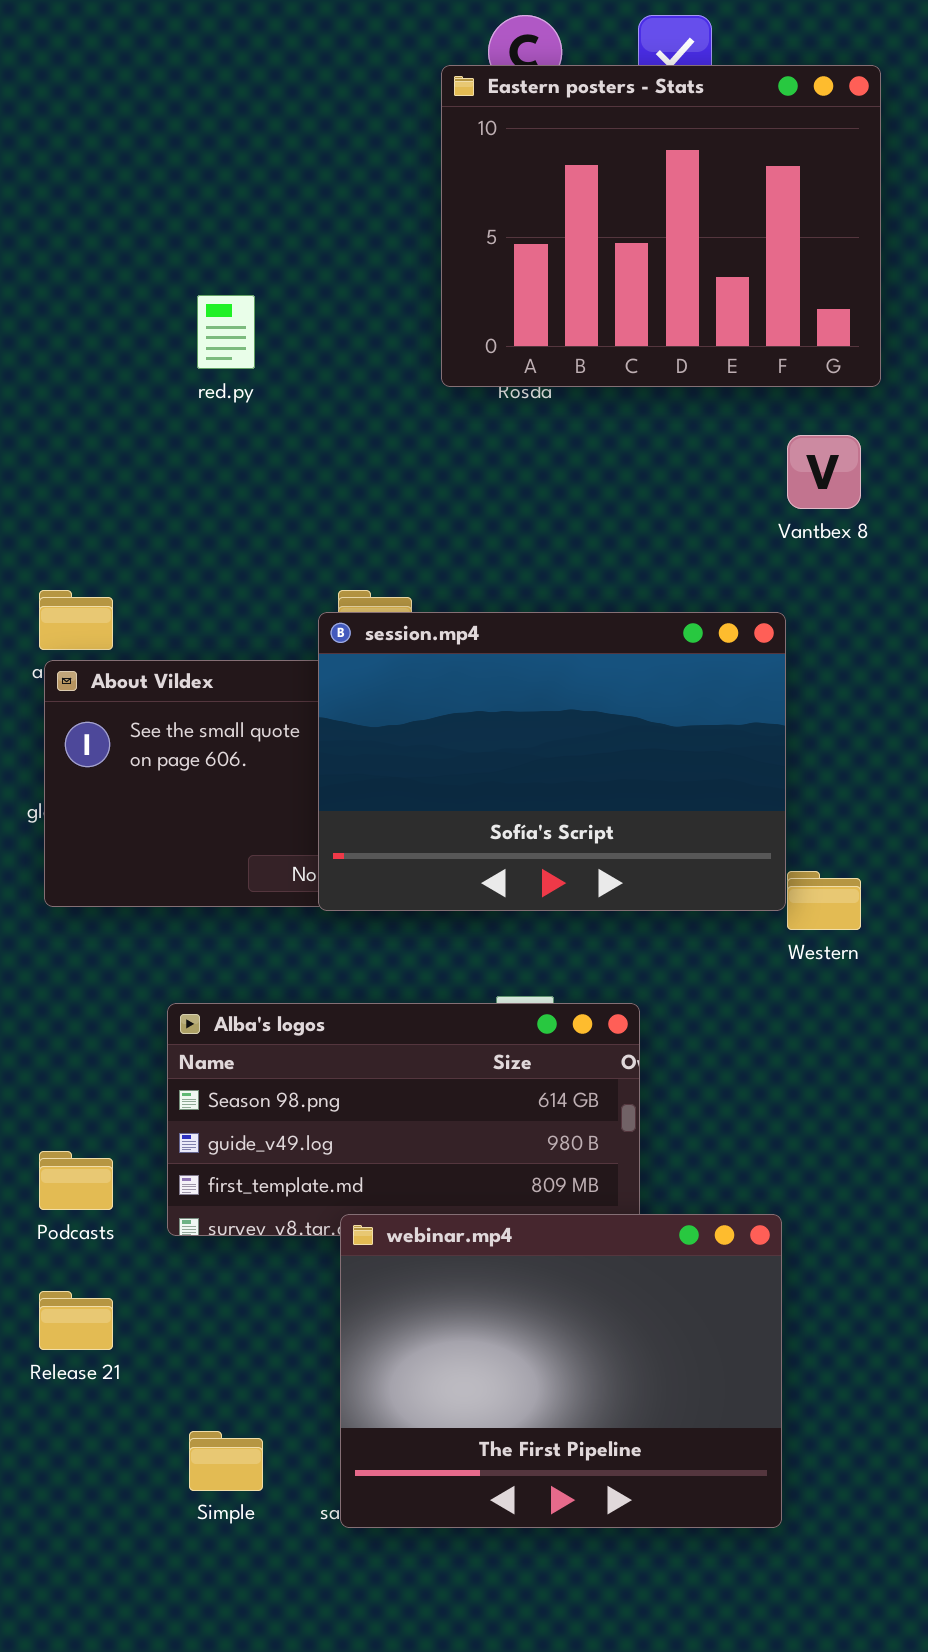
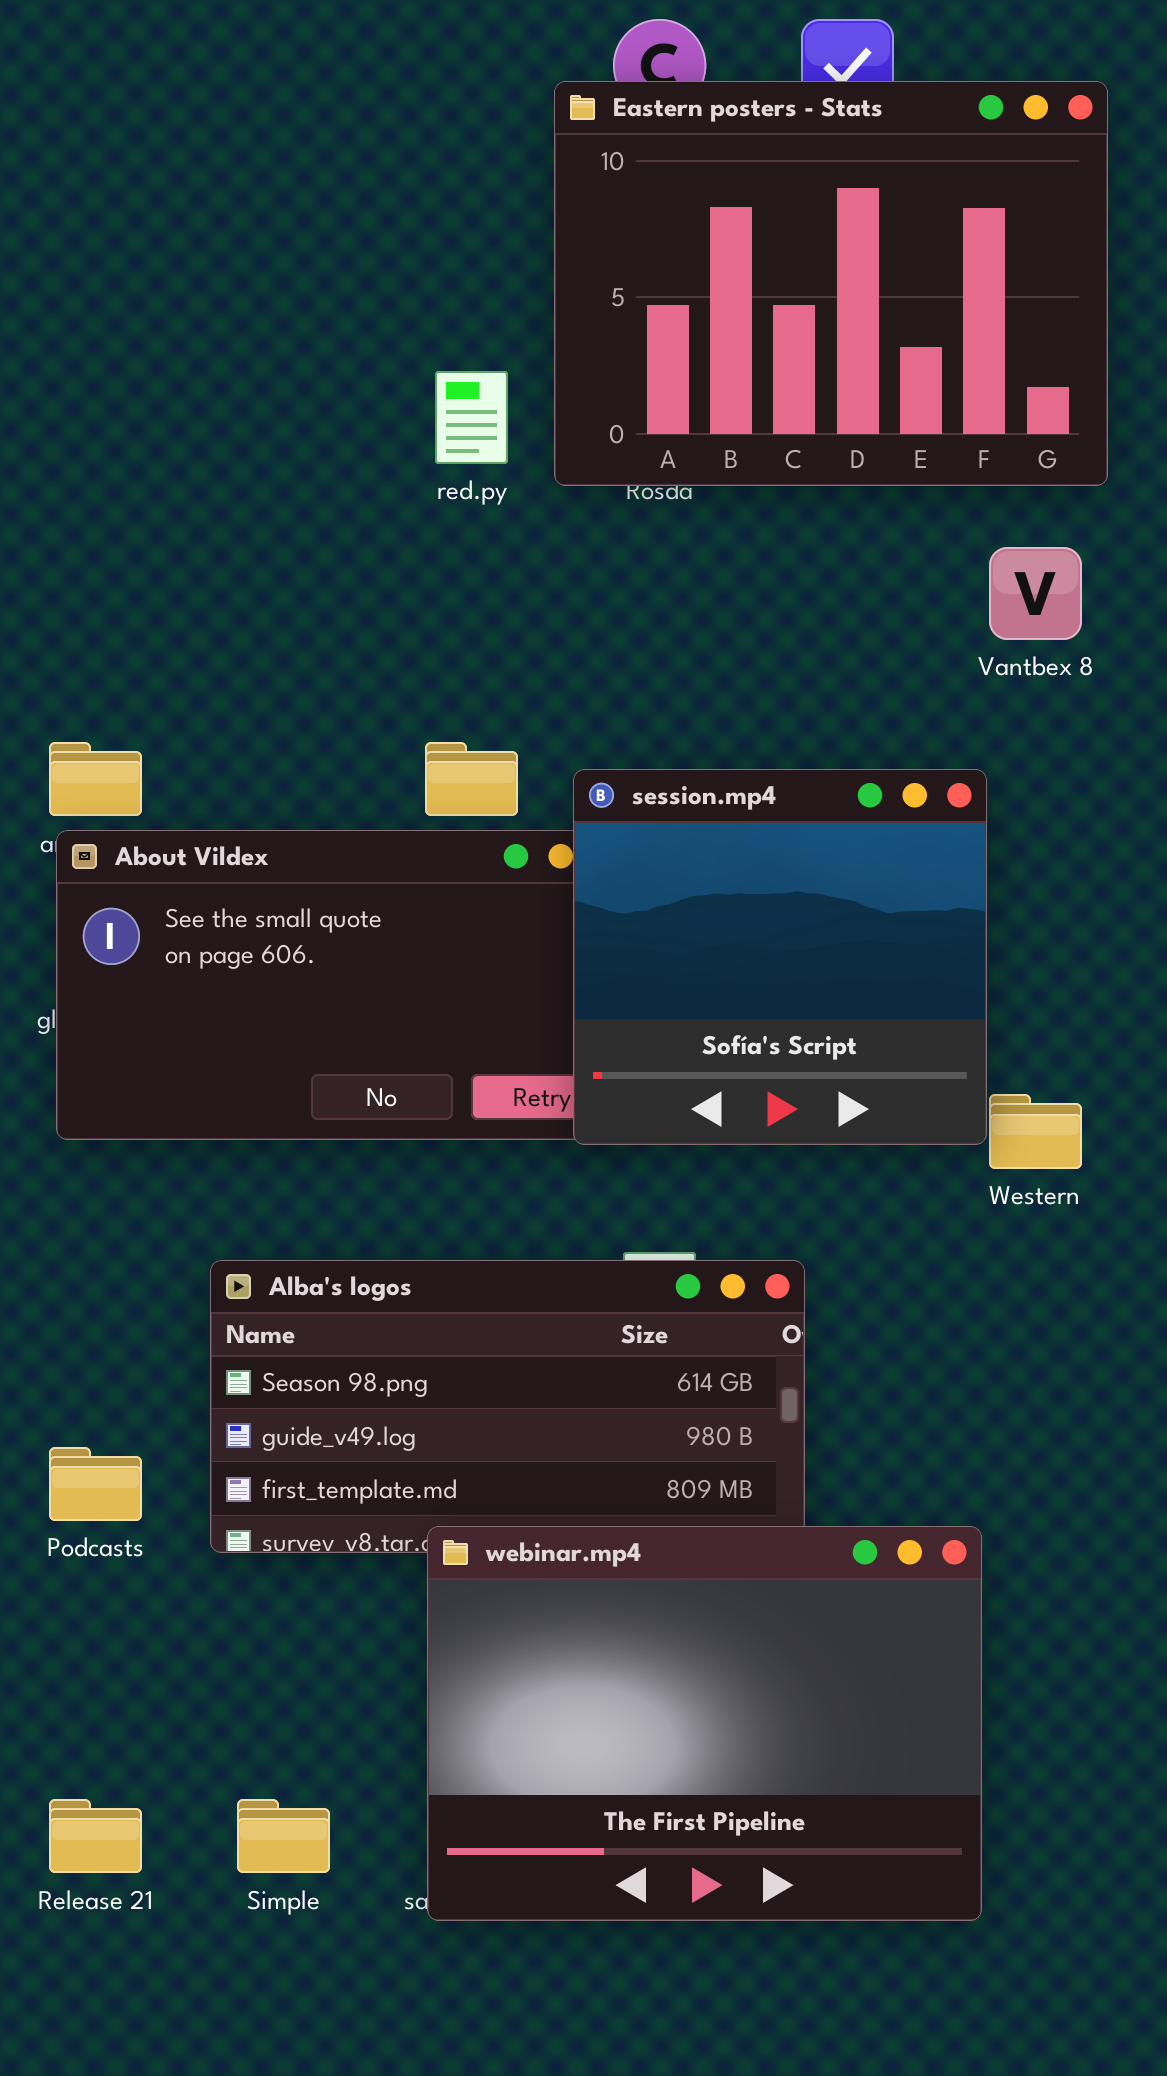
red.py: [197,295,255,369] -> [435,371,508,464], moved
session.mp4: [318,612,786,911] -> [573,769,987,1145], resized
Release 21: [39,1291,113,1350] -> [49,1799,142,1873], moved

